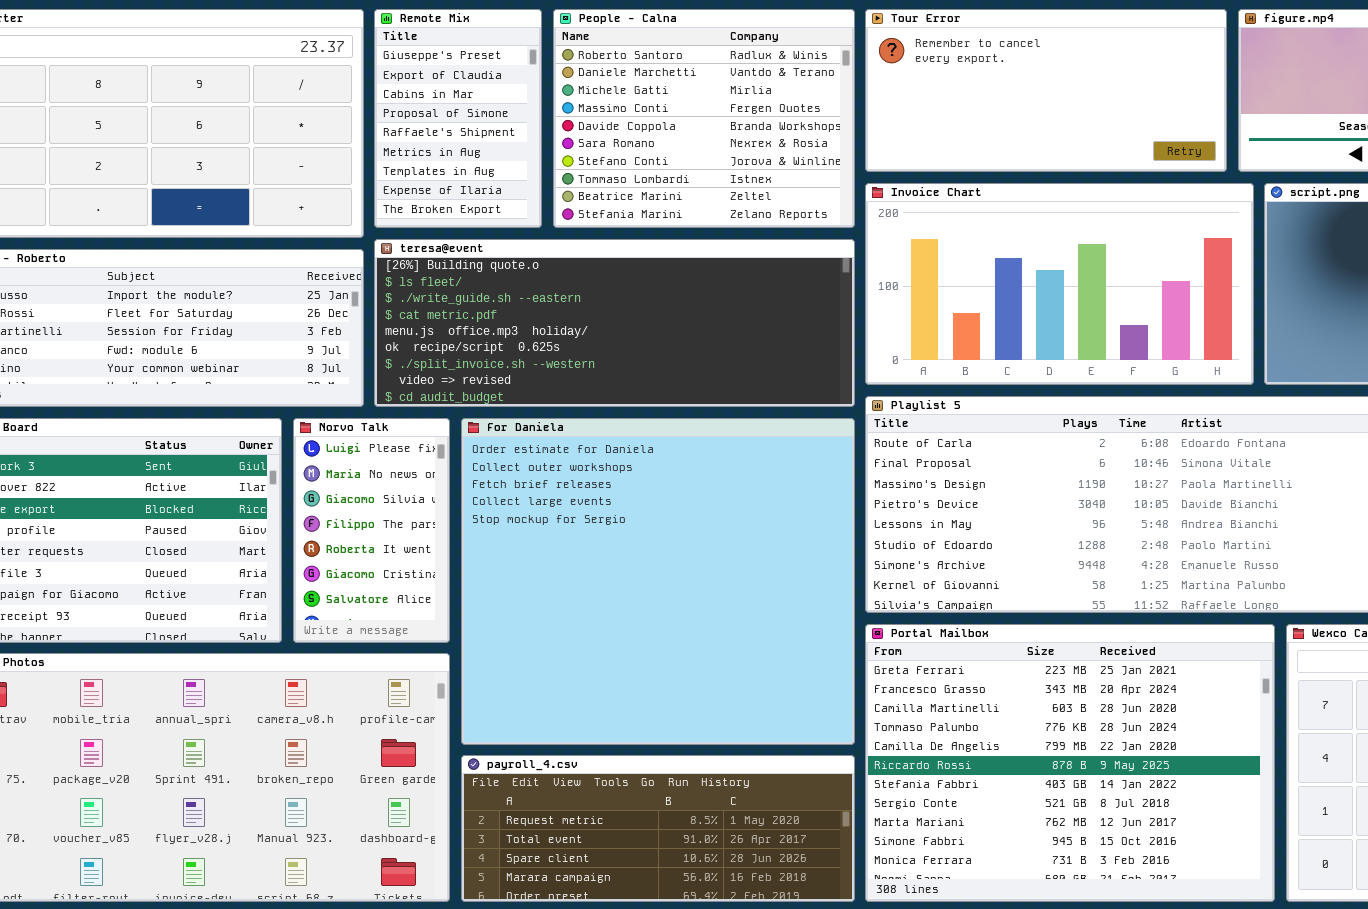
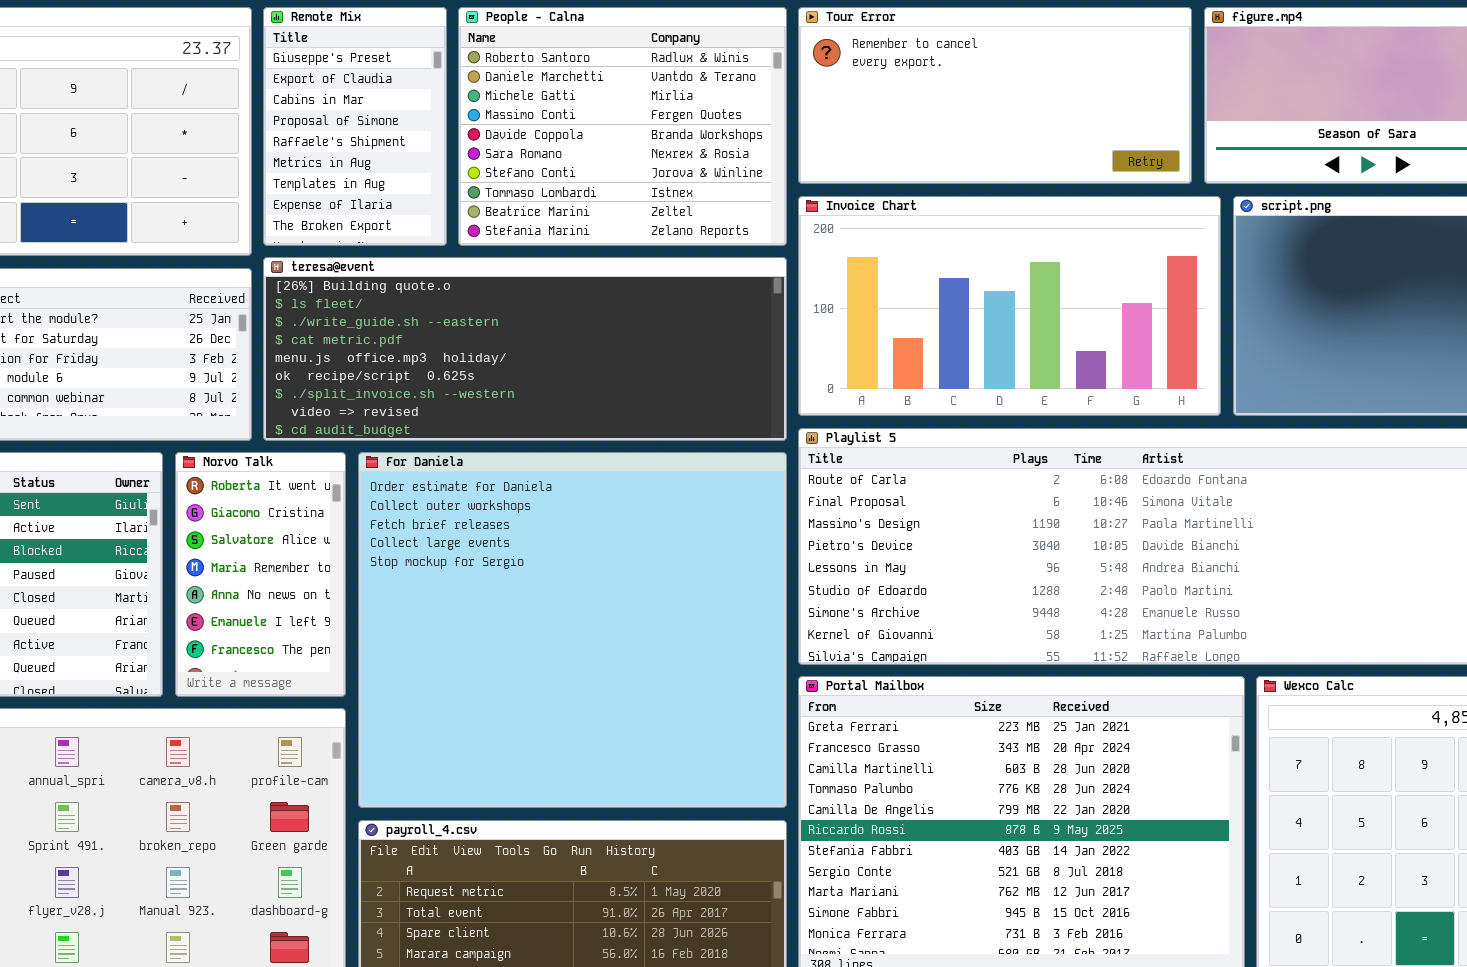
Norvo Talk: [293,418,450,643] -> [175,452,346,697], scrolled down 4 rows

